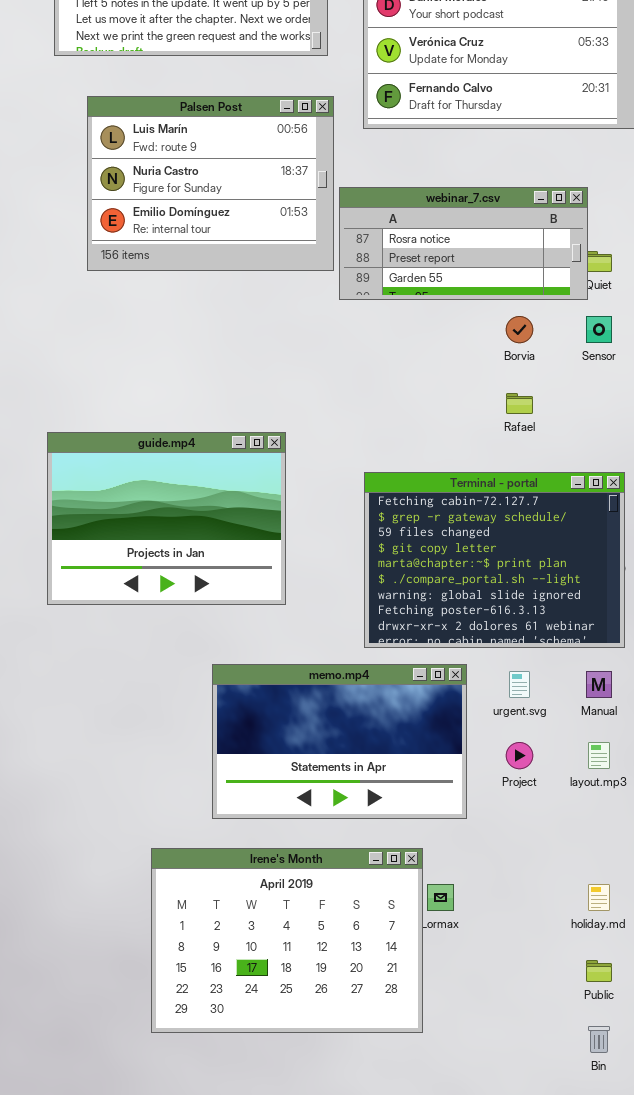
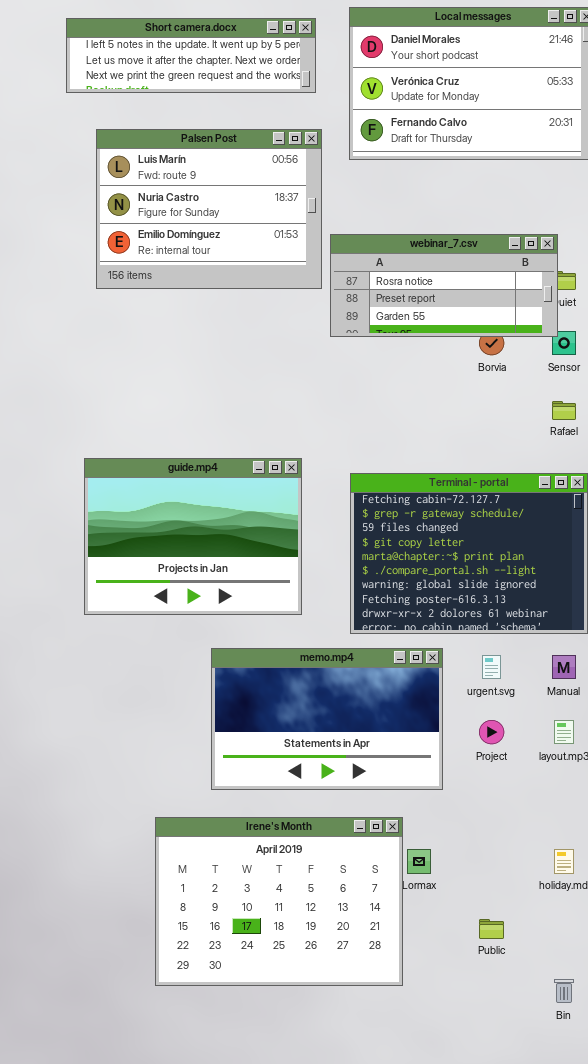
webinar_7.csv: [339,187,588,300] -> [330,234,558,337], moved
Rafael: [506,393,533,414] -> [552,401,576,420], moved
guide.mp4: [47,432,286,605] -> [84,458,302,615], moved
Public: [586,960,612,982] -> [479,919,504,939], moved

